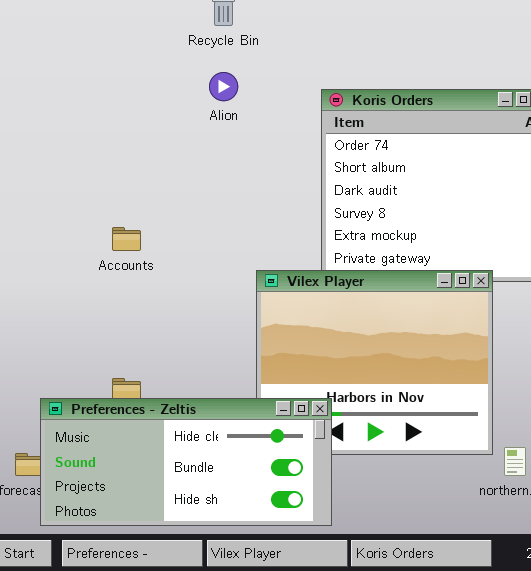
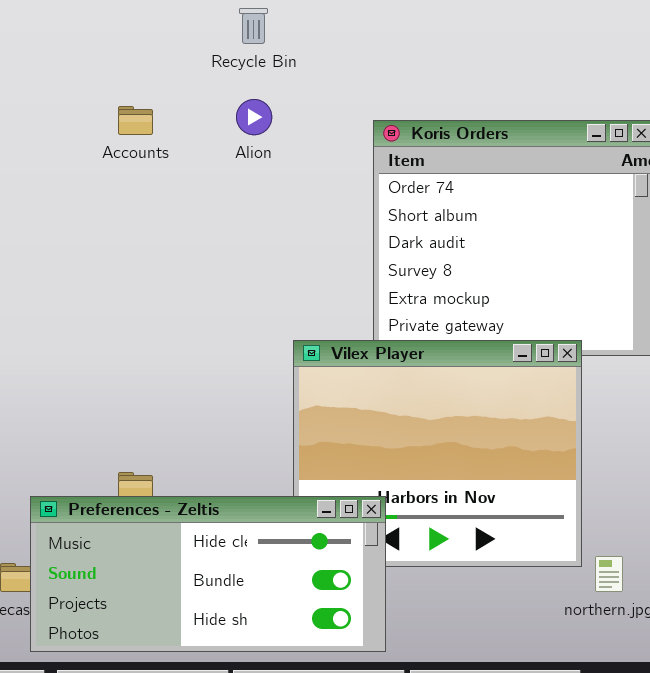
Accounts: [112,227,141,251] -> [118,106,153,135], moved

